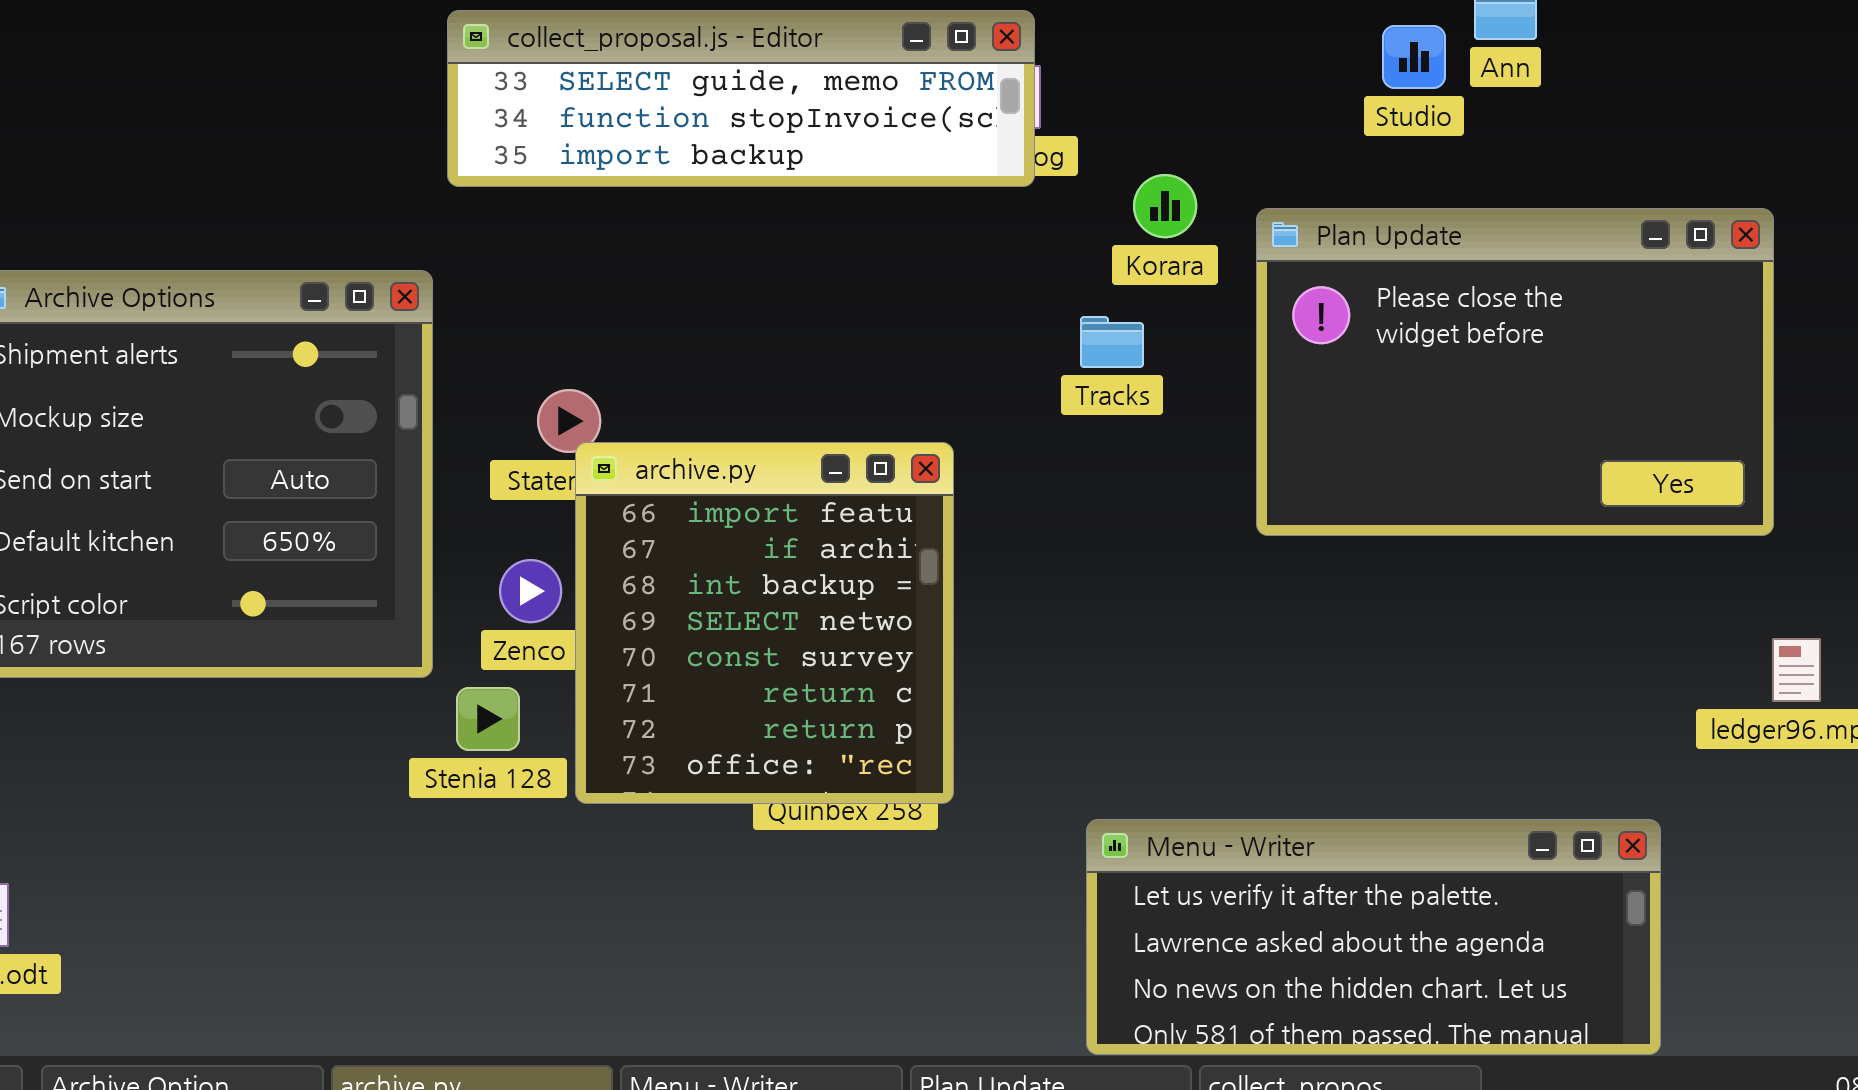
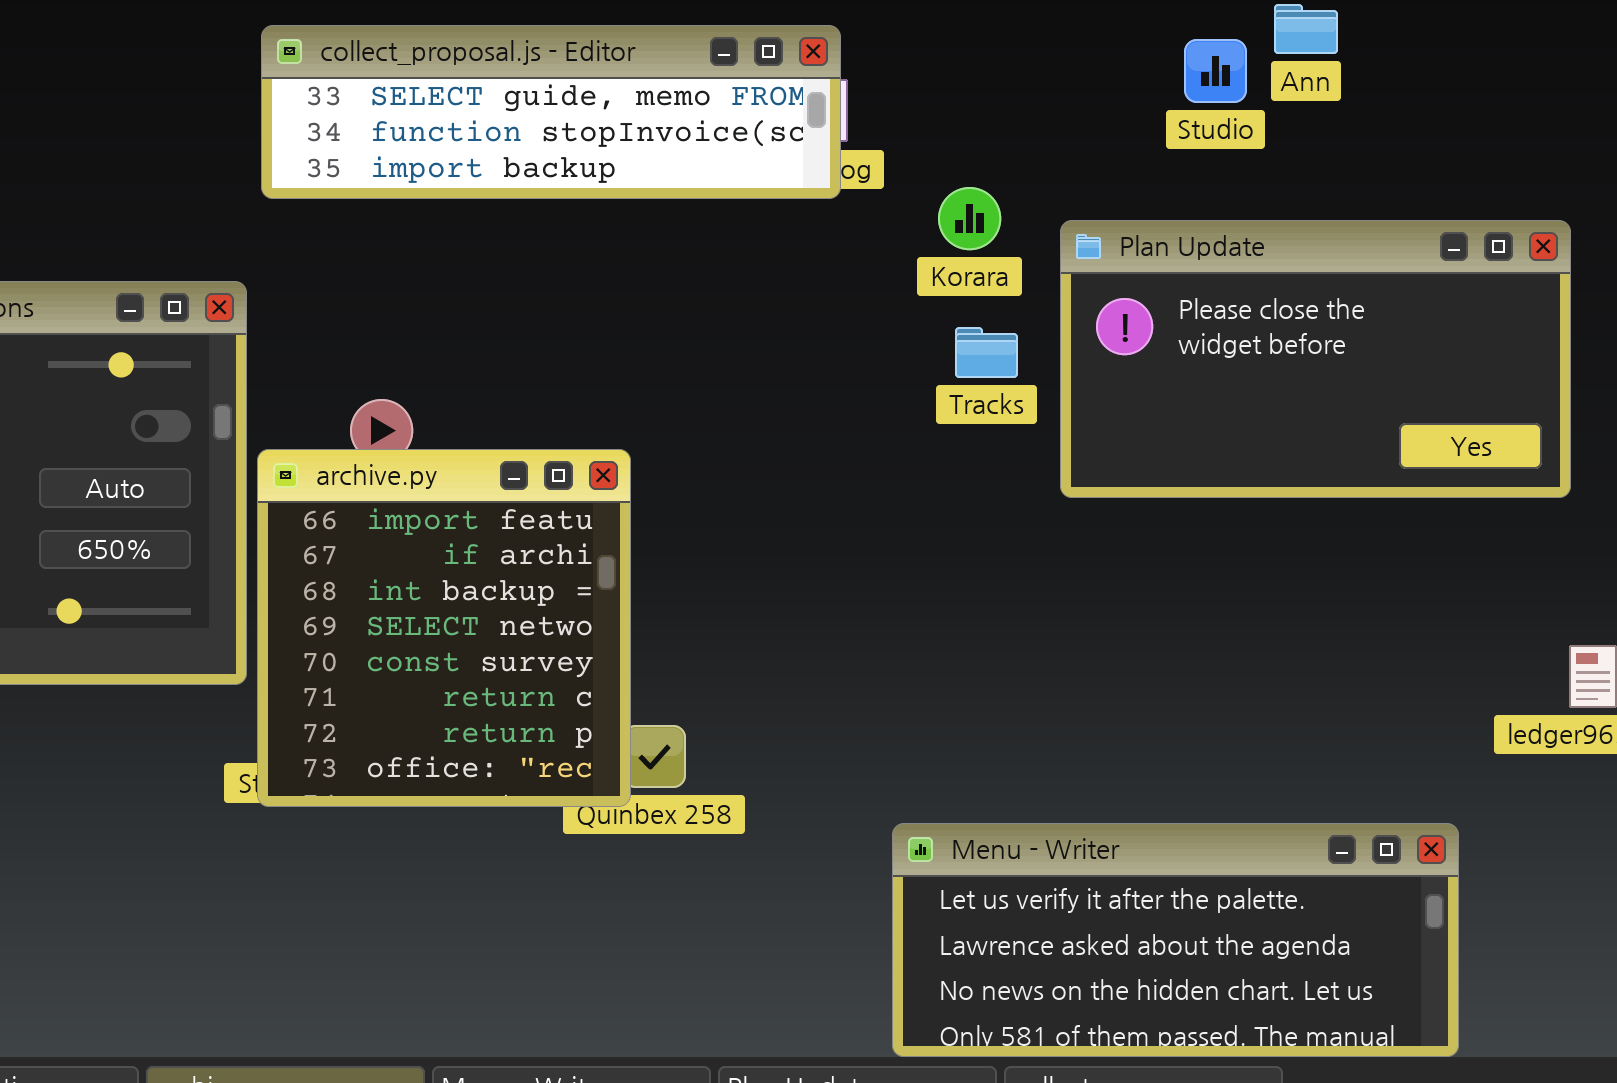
Plan Update: [1256,208,1774,536] -> [1060,220,1571,498], resized
Tracks: [1080,316,1144,368] -> [955,327,1018,378], moved
archive.py: [575,442,954,804] -> [257,449,631,807], moved

